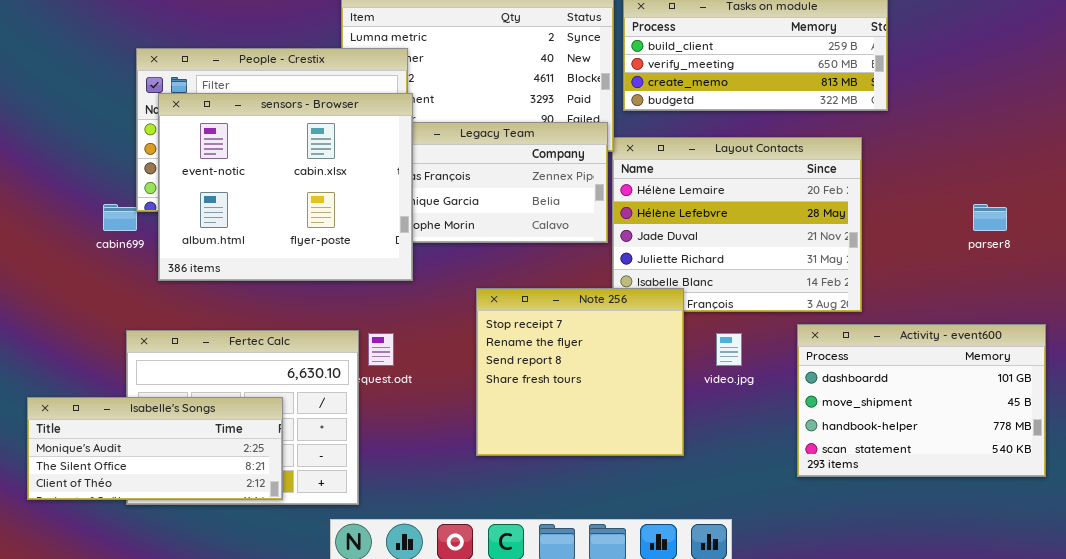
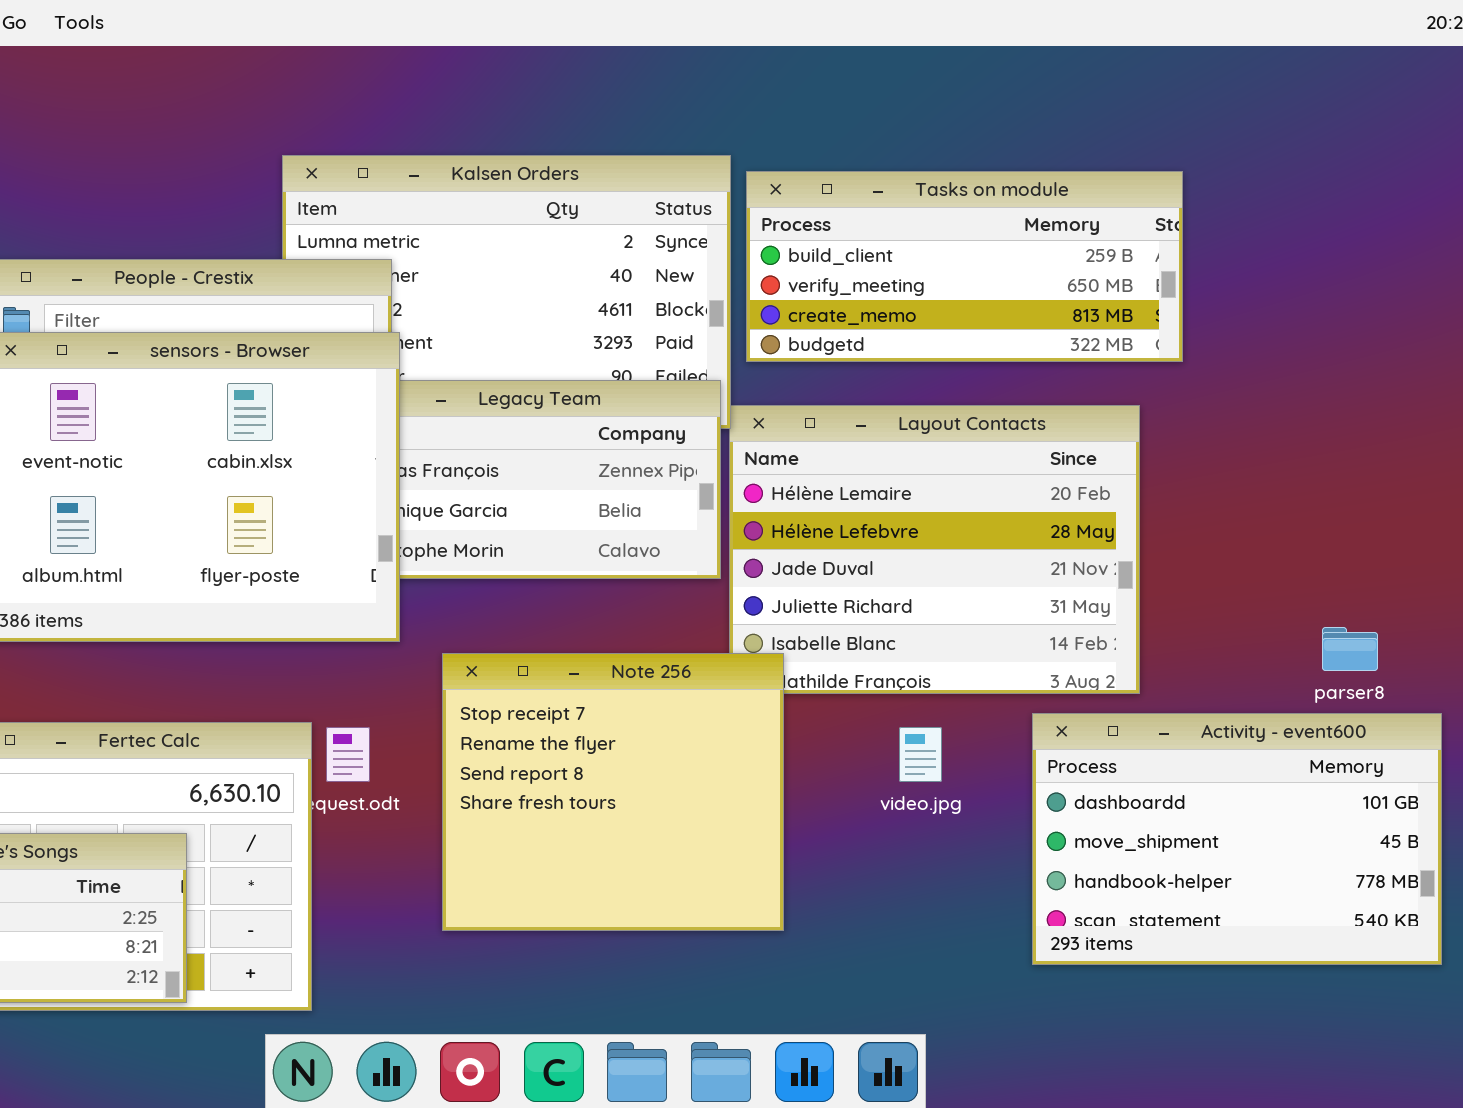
parser8: [973,204,1007,231] -> [1322,627,1378,671], moved
Note 256: [476,288,684,456] -> [442,653,784,931], moved

